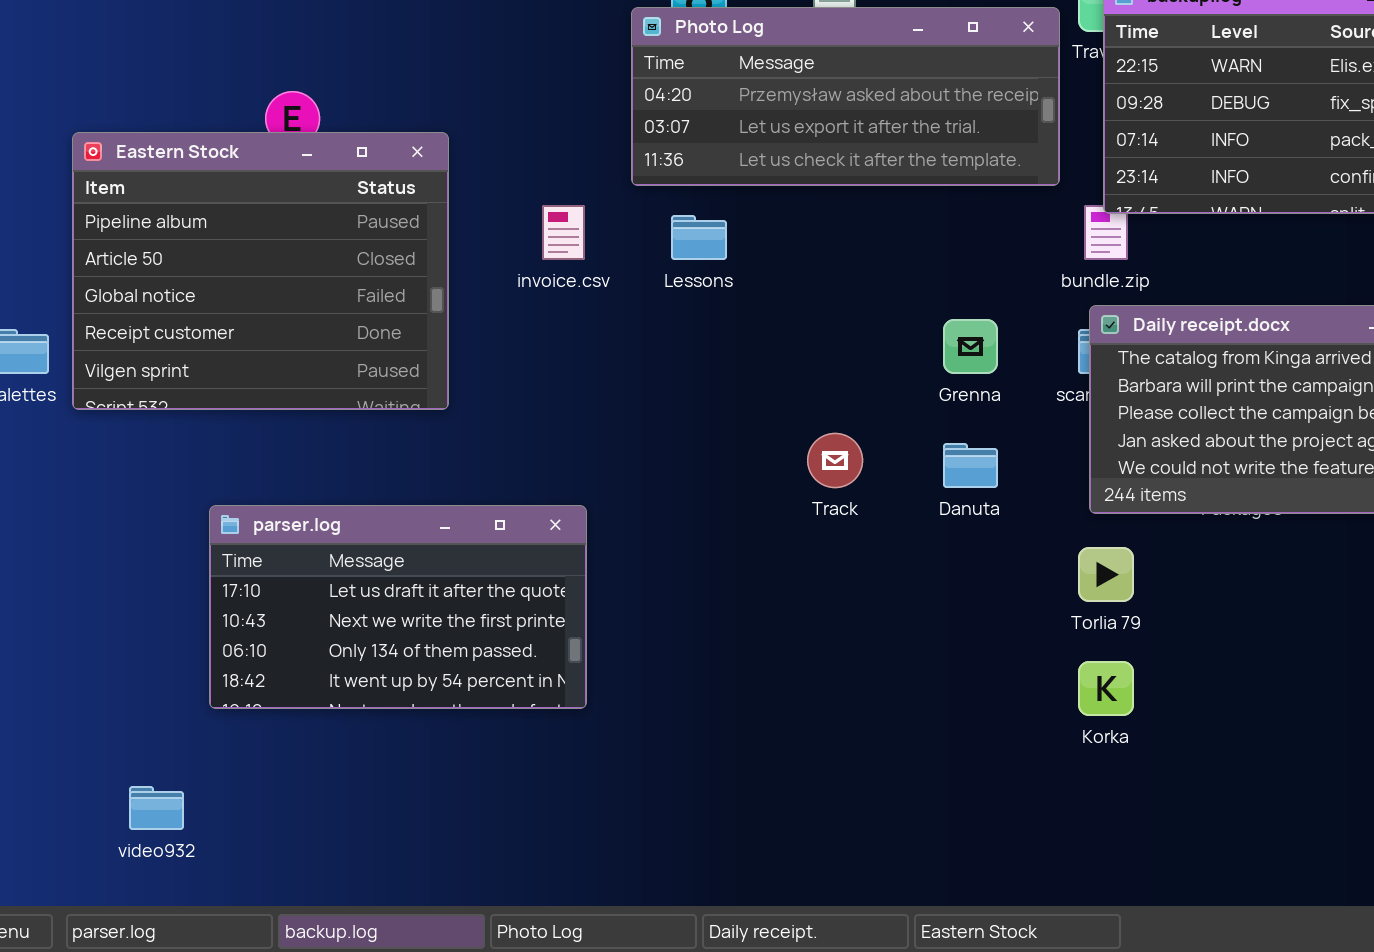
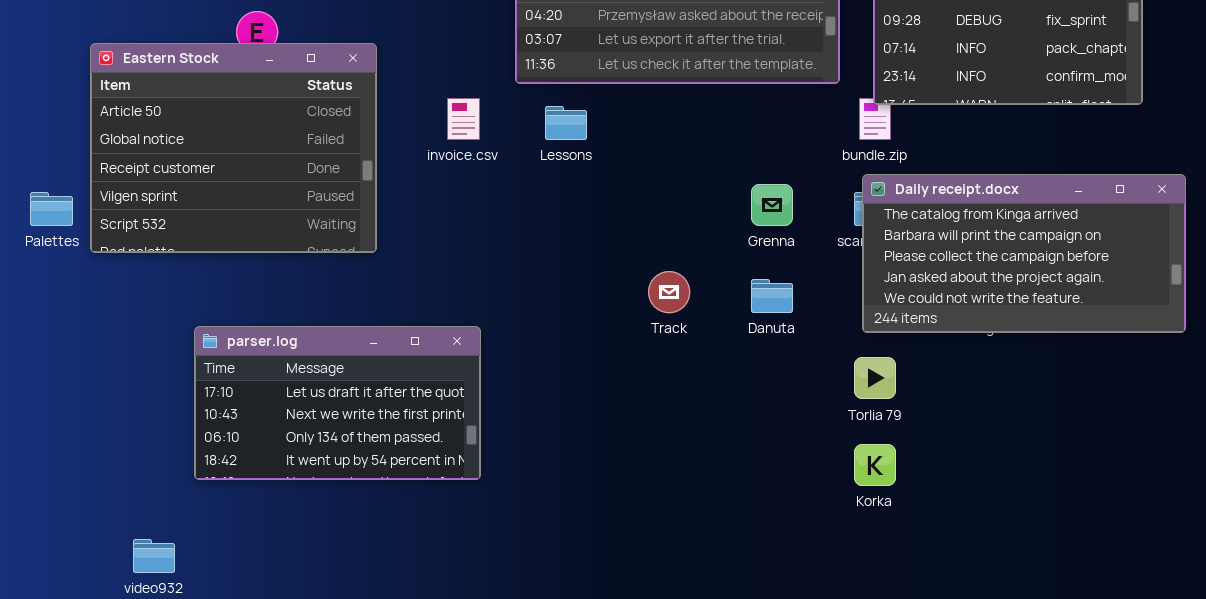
Eastern Stock: [72,132,449,410] -> [90,43,377,253], scrolled down 1 row

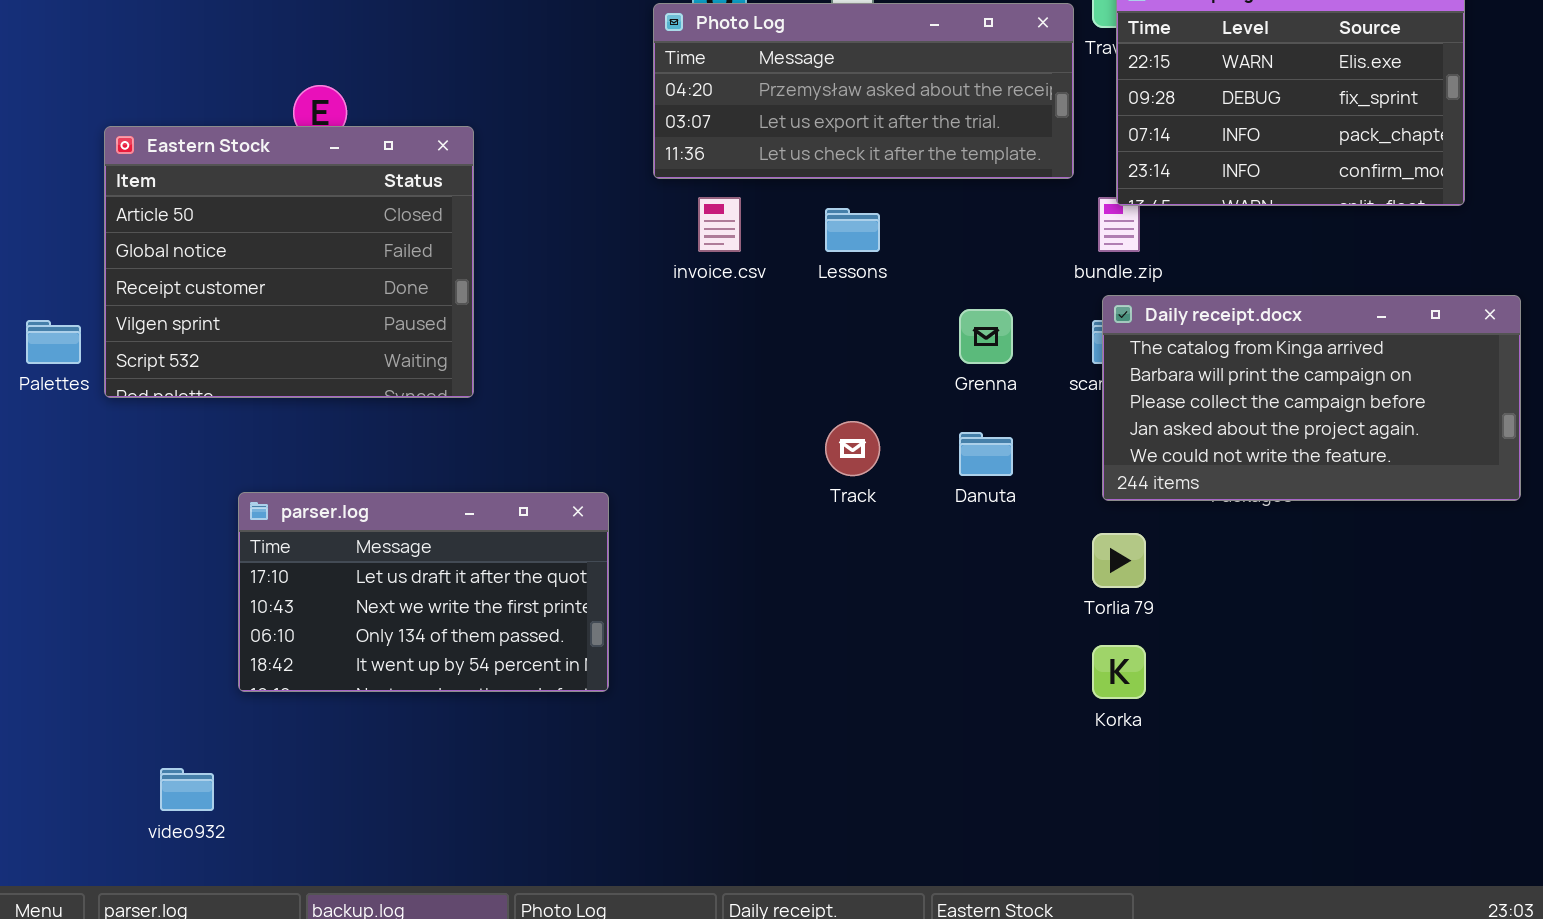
invoice.csv: [447,98,480,140] -> [698,197,741,252], moved
Lessons: [545,106,587,140] -> [825,208,880,252], moved

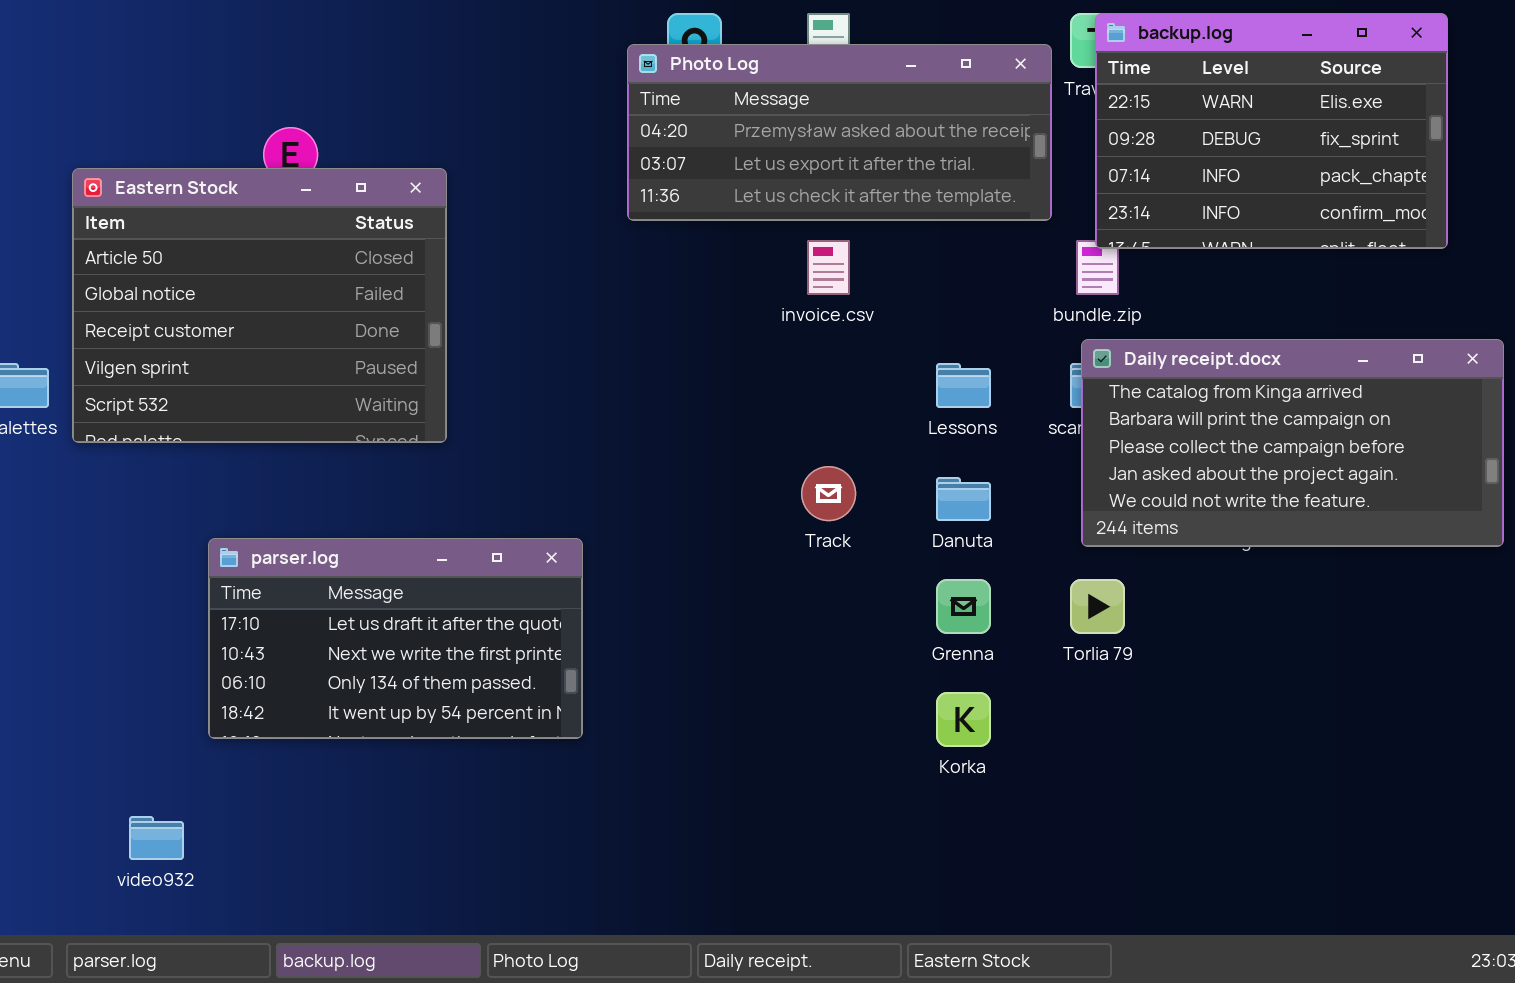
invoice.csv: [698,197,741,252] -> [807,240,850,295], moved
Lessons: [825,208,880,252] -> [936,363,991,408], moved
Grenna: [959,309,1013,364] -> [936,579,991,634], moved
Korka: [1092,645,1146,699] -> [936,692,991,747], moved

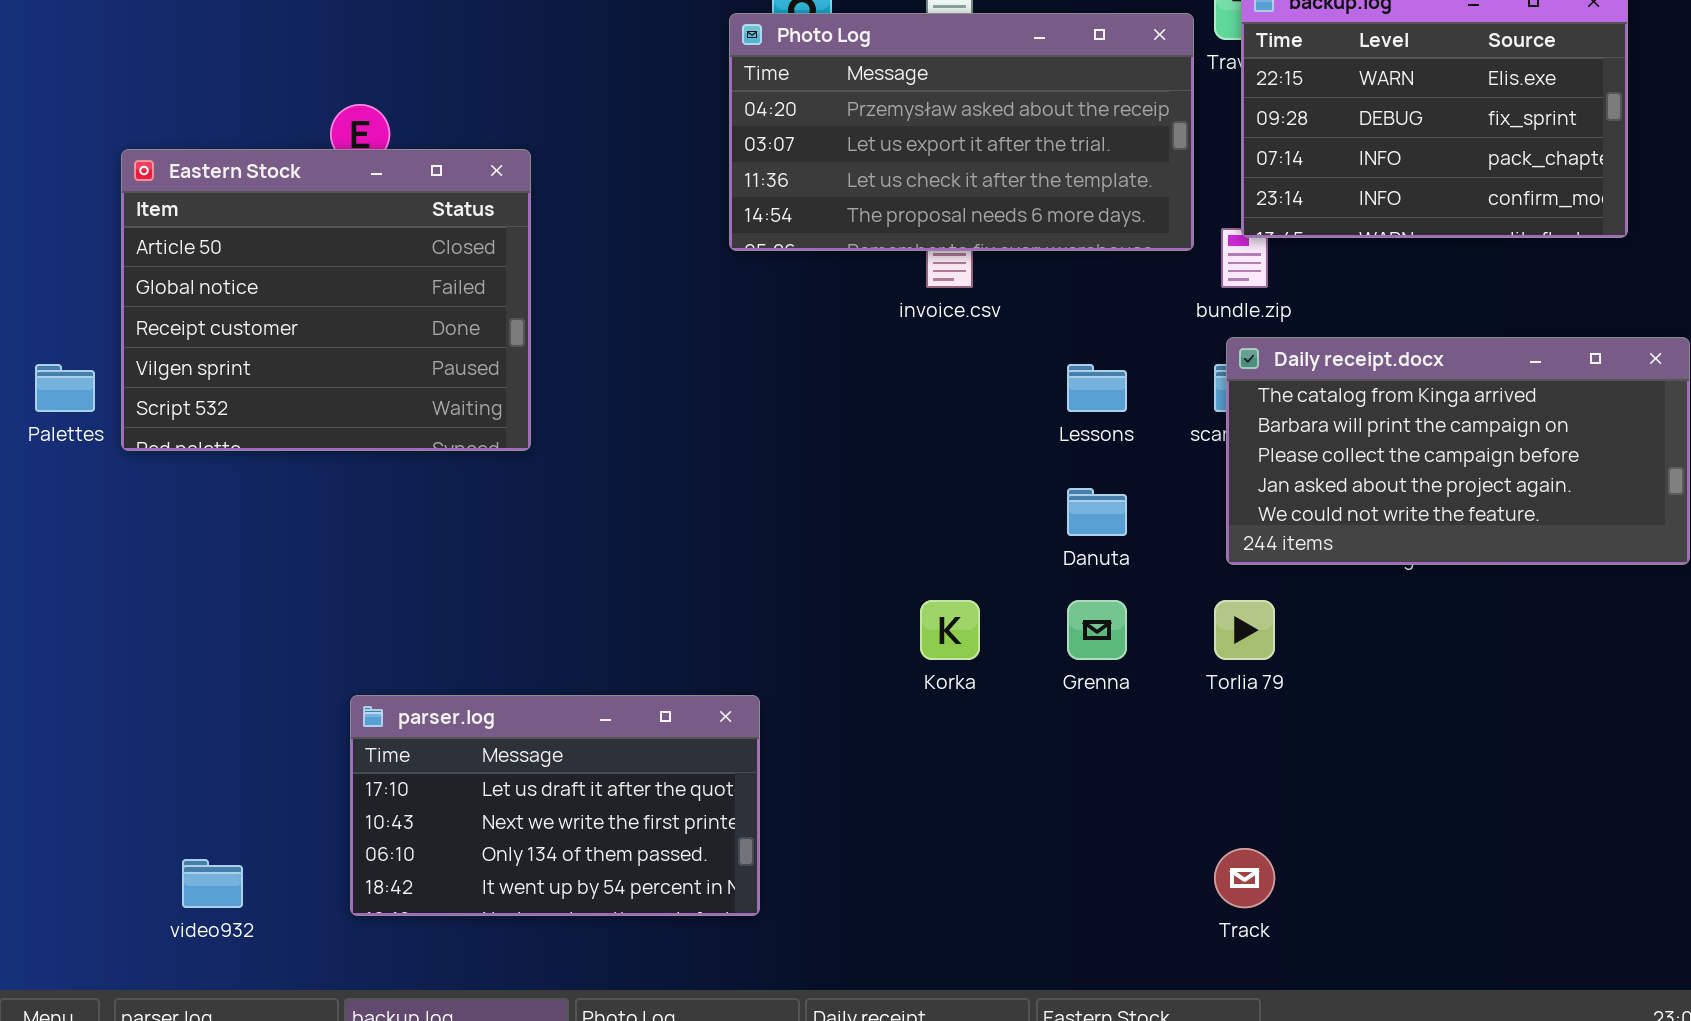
Photo Log: [627,44,1052,221] -> [729,13,1194,251], resized
Track: [801,466,856,521] -> [1214,848,1275,908], moved
parser.log: [208,538,583,739] -> [350,695,760,916], moved
Korka: [936,692,991,747] -> [920,600,980,660], moved

